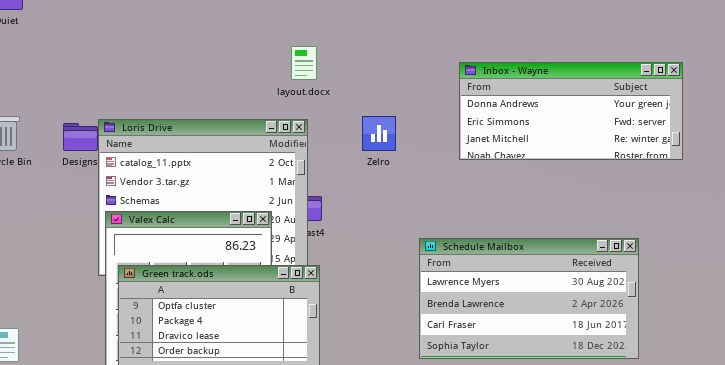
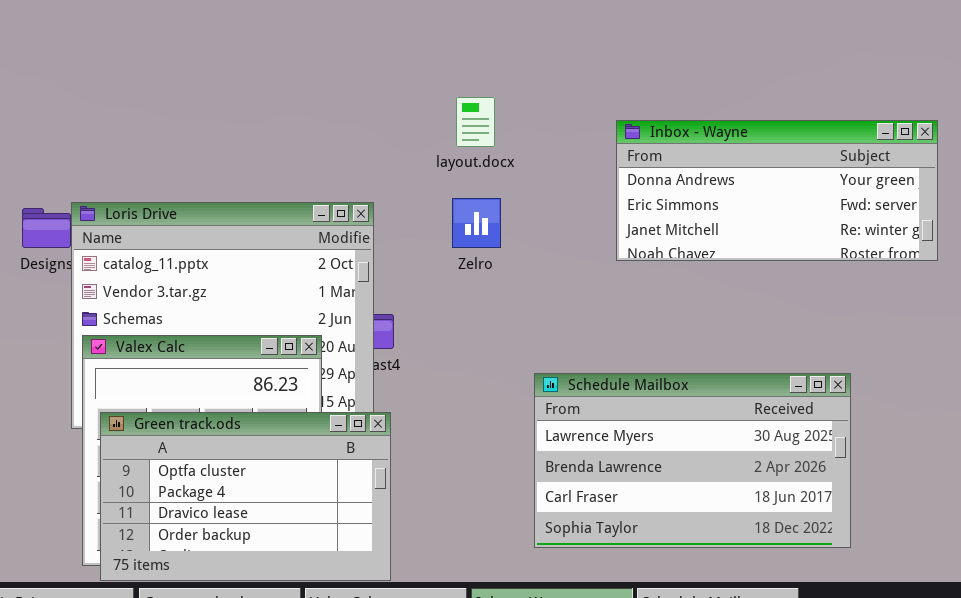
layout.docx: [291,46,317,80] -> [456,97,495,147], moved
Inbox - Wayne: [459,62,683,160] -> [616,120,938,261], moved

